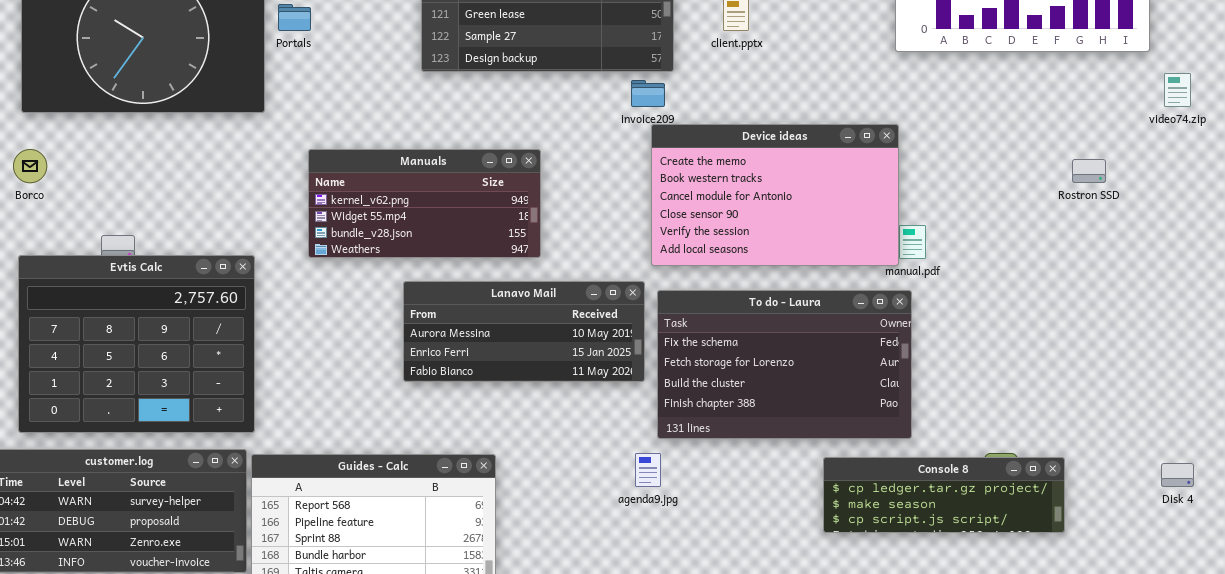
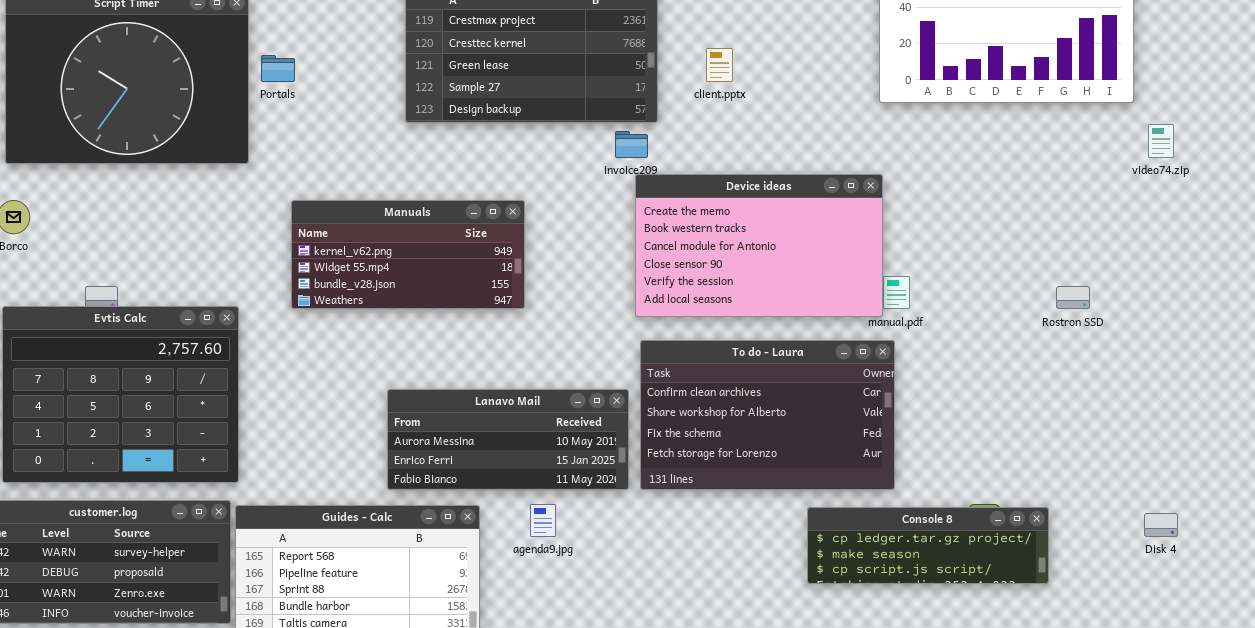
Rostron SSD: [1072,159,1106,183] -> [1056,286,1090,309], moved
Lanavo Mail: [403,281,645,382] -> [387,389,629,490], moved
To do - Laura: [657,290,912,439] -> [640,340,895,490], scrolled up 2 rows
agenda9.jpg: [635,453,661,487] -> [530,504,556,537], moved

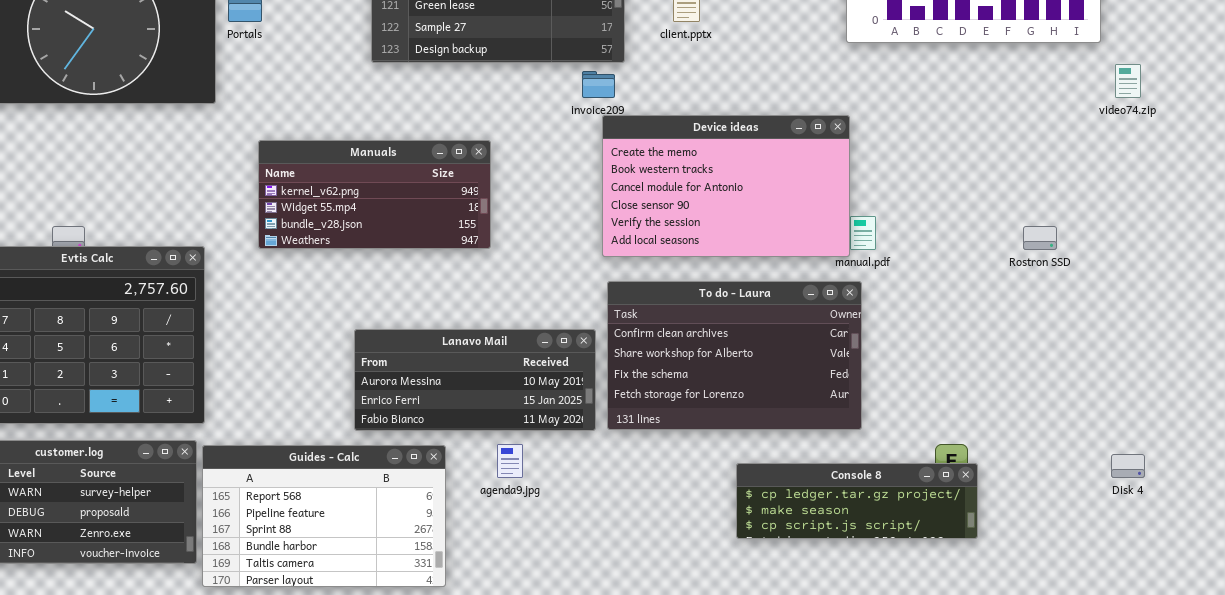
Console 8: [807,507,1049,584] -> [736,463,978,539], moved

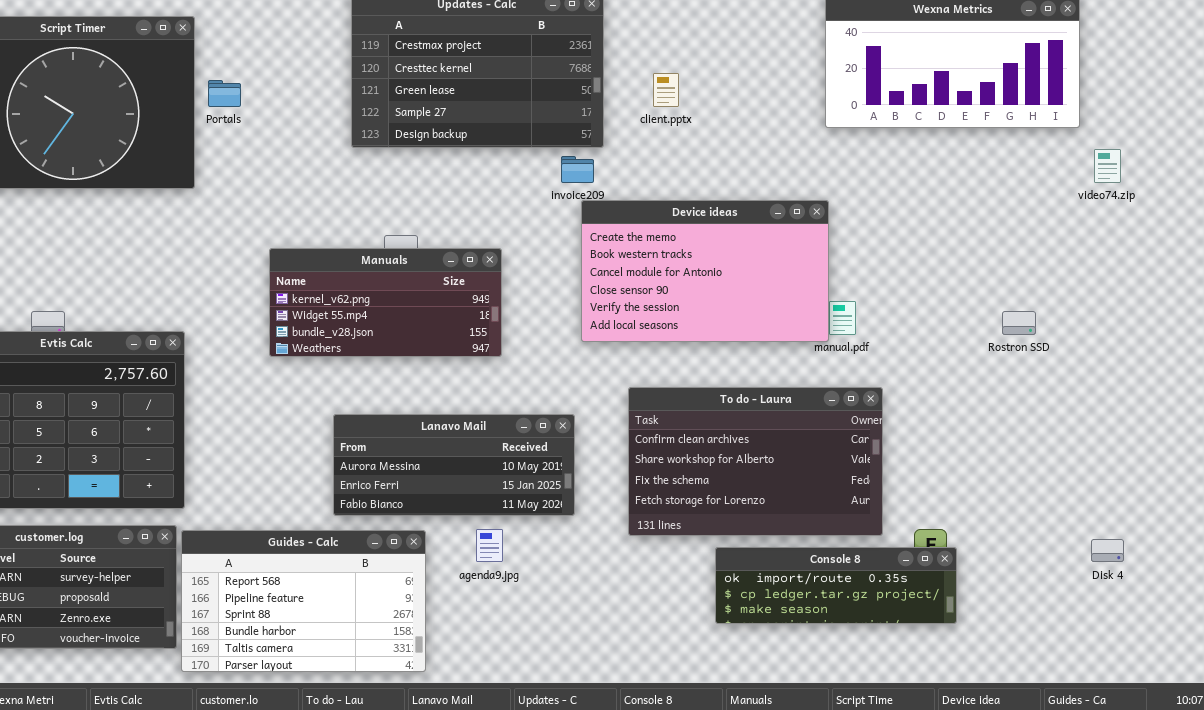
Manuals: [258,140,491,249] -> [269,248,502,357], moved
To do - Laura: [607,281,862,430] -> [628,387,883,536], moved
Console 8: [736,463,978,539] -> [715,547,957,624], scrolled up 1 row

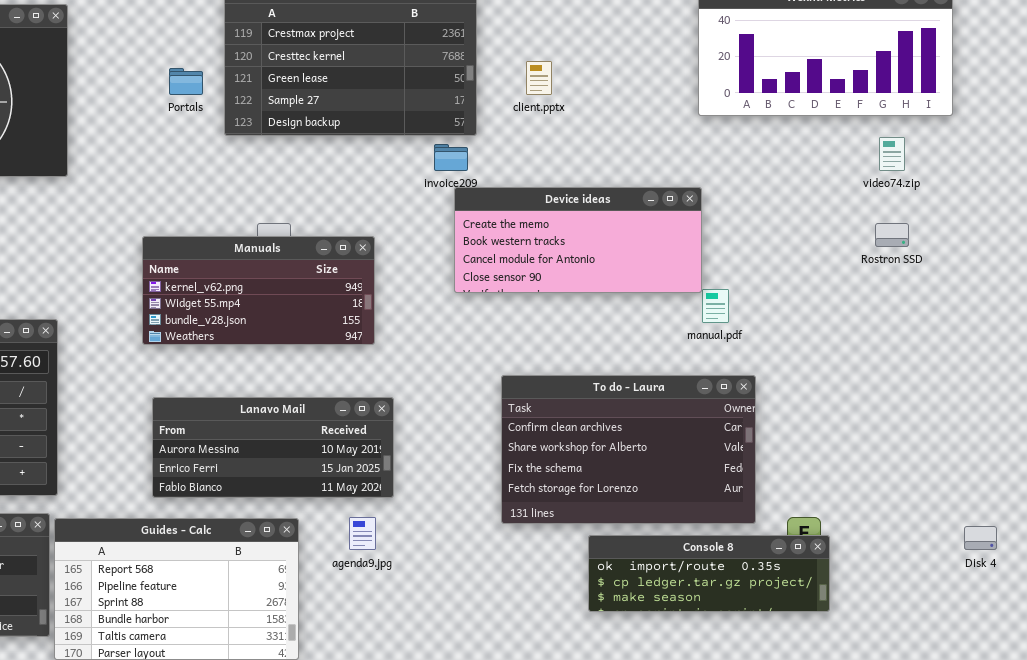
Portals: [208,80,241,107] -> [169,68,203,95], moved
video74.zip: [1094,149,1121,183] -> [879,137,905,171], moved
Device ideas: [581,200,829,342] -> [454,187,702,293], resized
Rostron SSD: [1002,311,1036,335] -> [875,223,909,247], moved
Lanavo Mail: [333,414,575,516] -> [152,397,394,498], moved

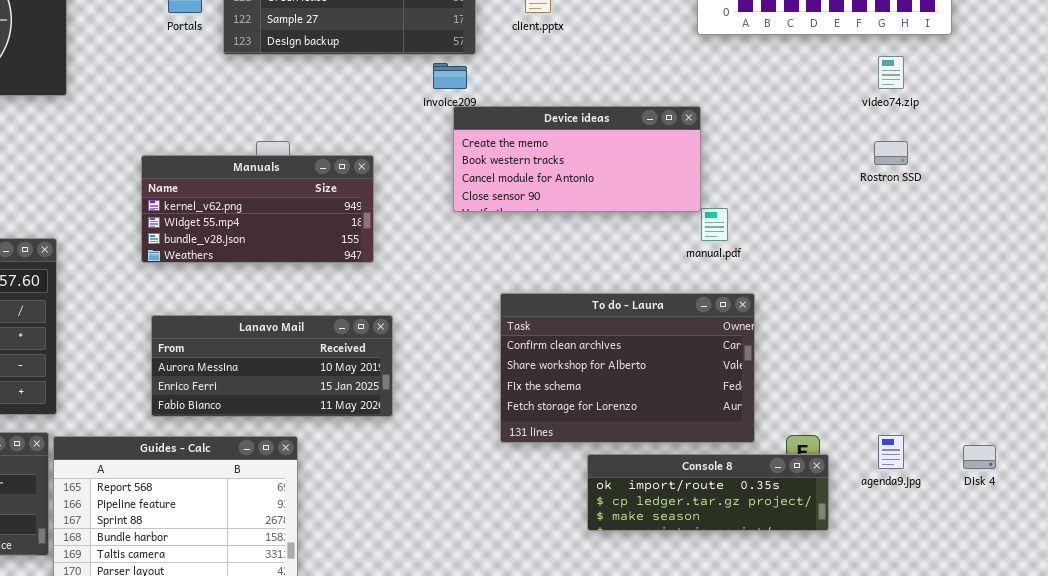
agenda9.jpg: [349,517,376,550] -> [878,435,904,469], moved

